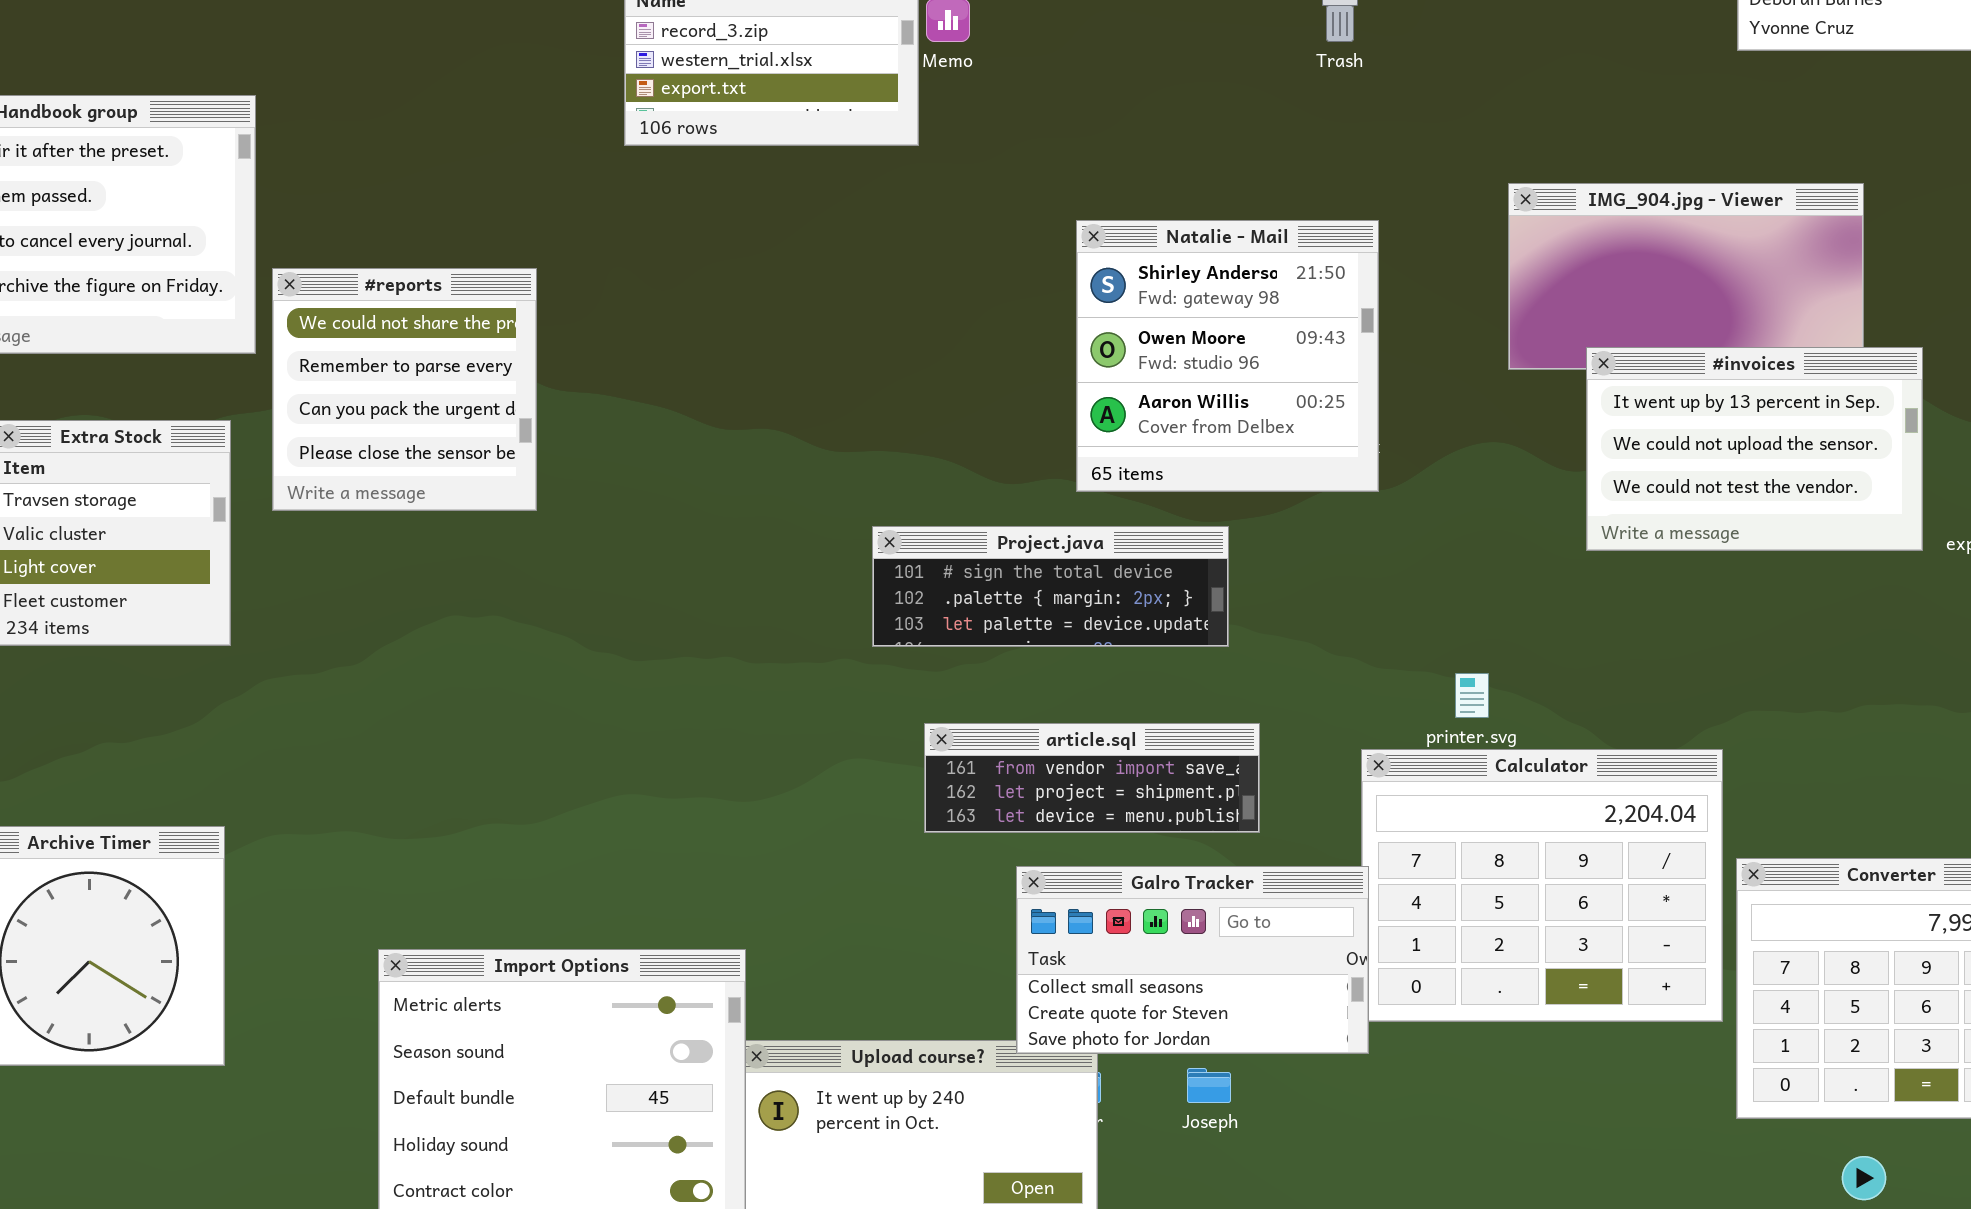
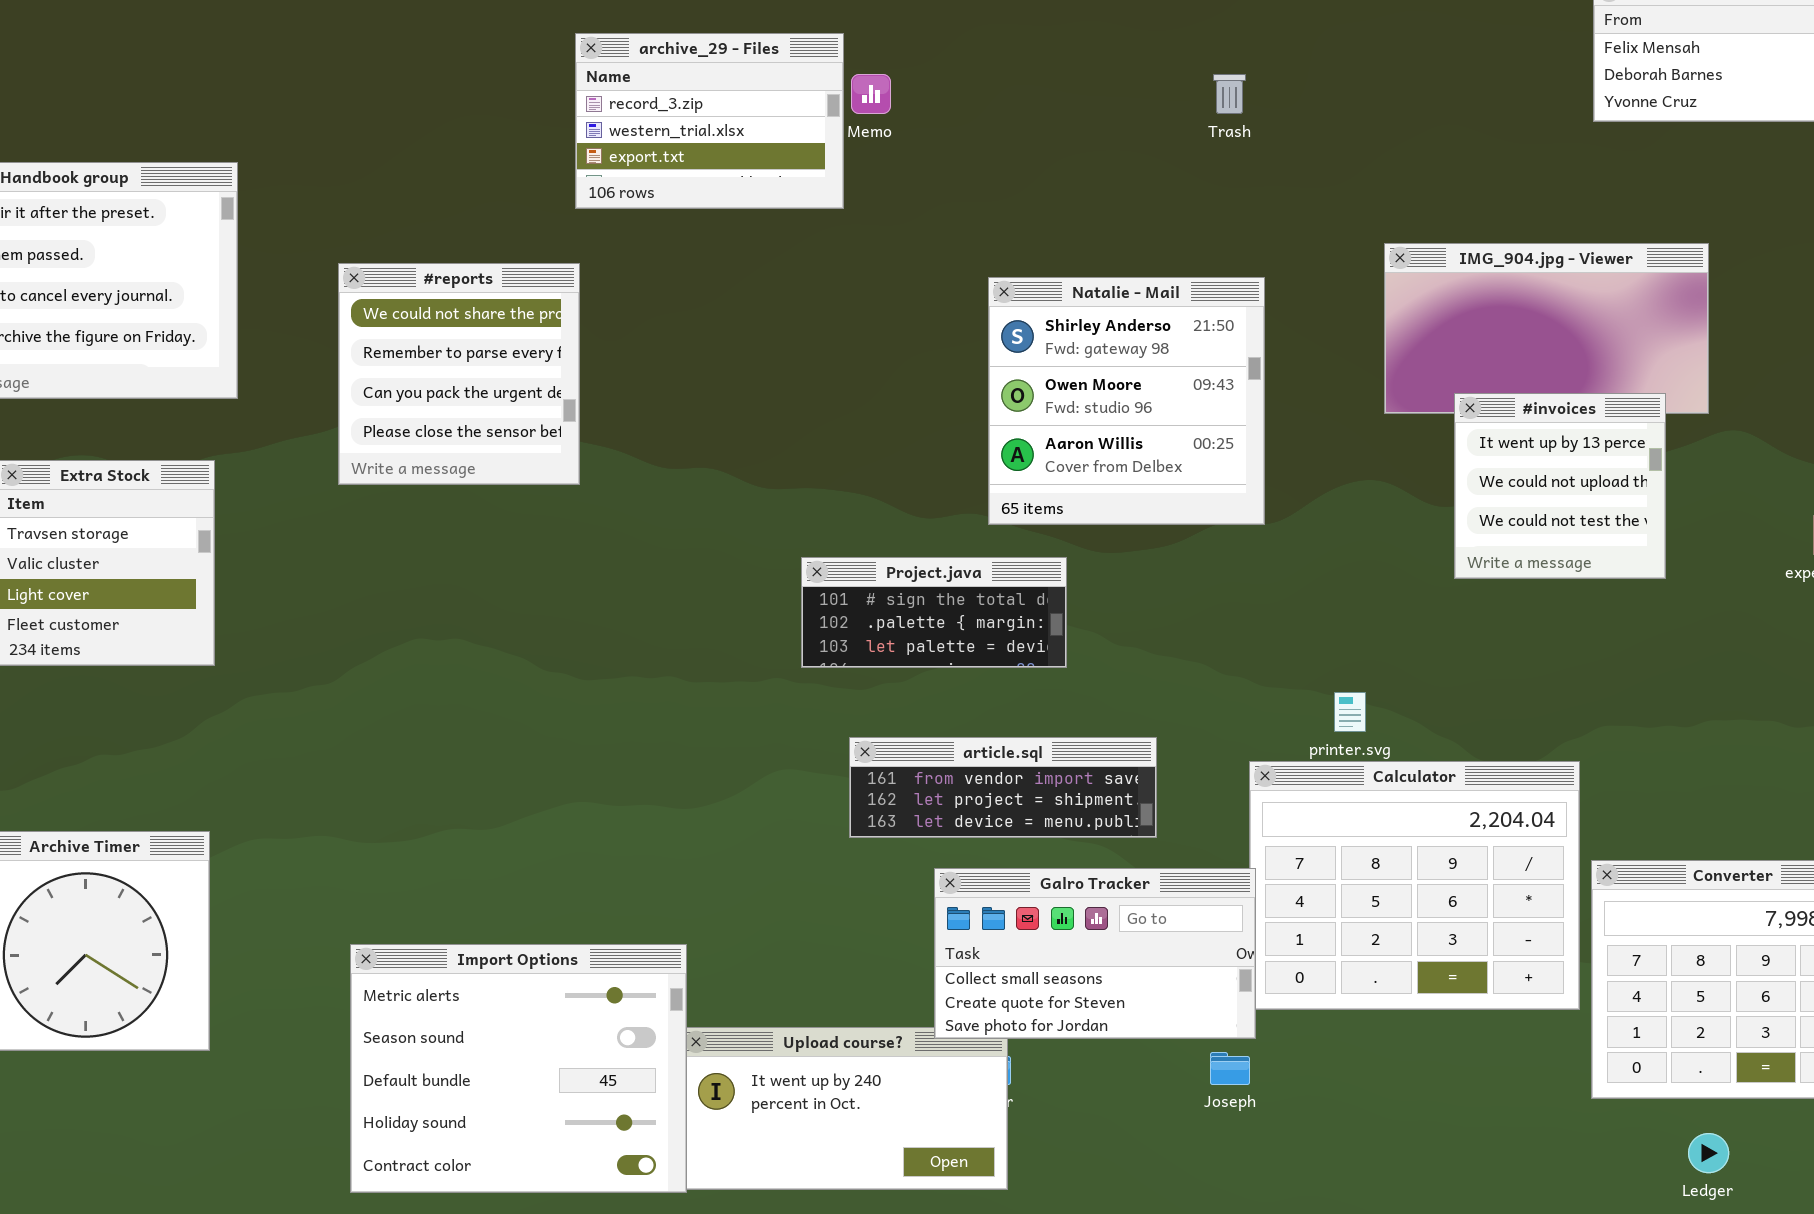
#reports: [272,268,537,511] -> [338,263,580,485], moved
#invoices: [1586,347,1923,551] -> [1454,393,1666,579], resized
Project.java: [872,526,1229,647] -> [801,557,1067,668], resized
Joseph: [1187,1068,1231,1103] -> [1210,1052,1250,1085], moved

